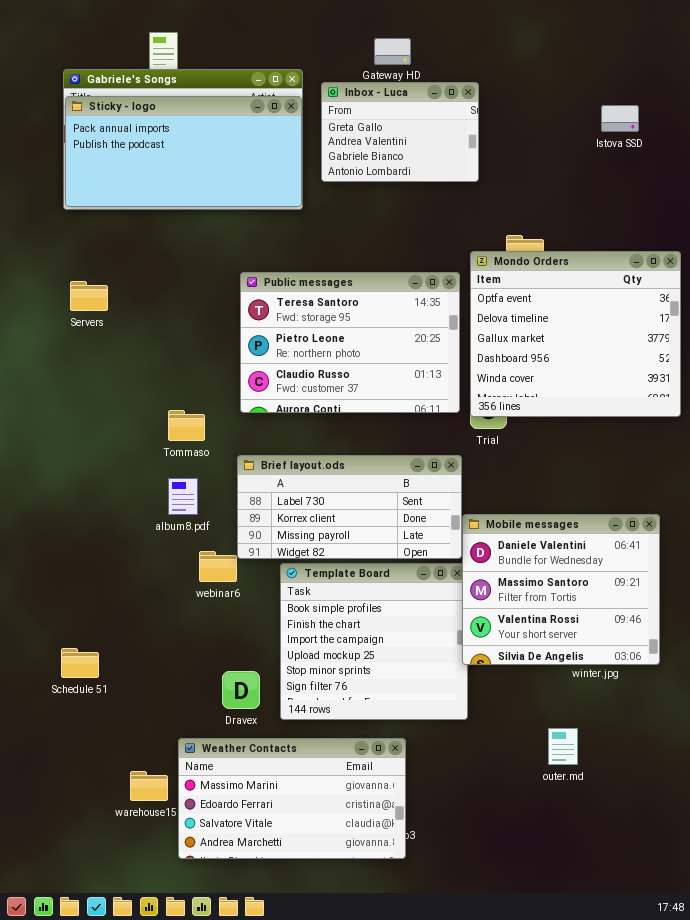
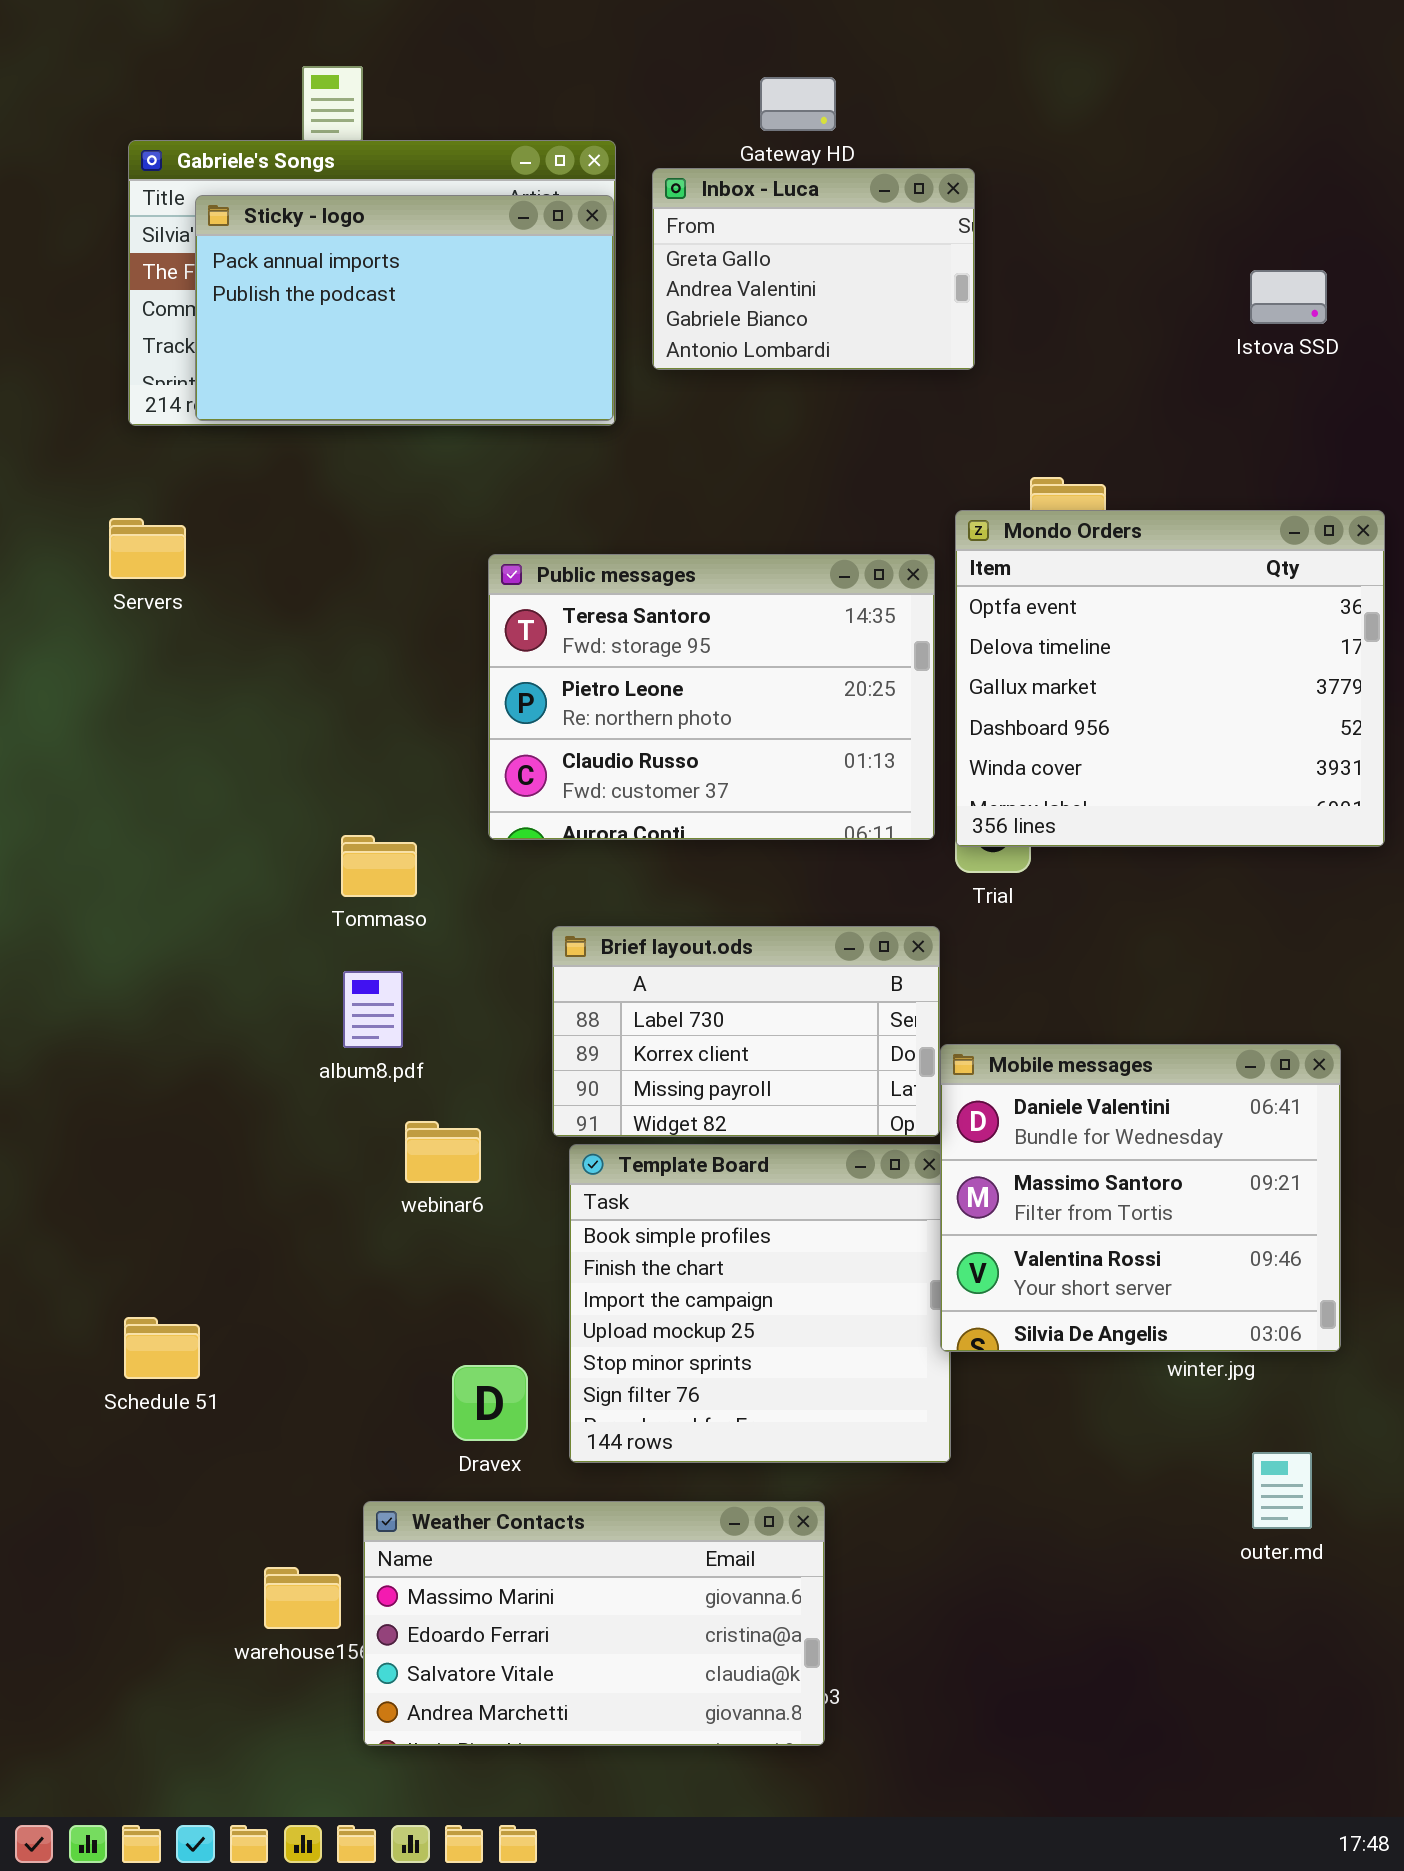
Sticky - logo: [65,96,302,207] -> [195,195,614,421], resized
Istova SSD: [601,105,639,132] -> [1250,270,1327,324], moved
Servers: [70,281,108,311] -> [109,518,186,579], moved
Brief layout.ods: [237,455,462,559] -> [552,926,940,1137], resized
outer.md: [548,728,578,765] -> [1252,1452,1312,1529], moved

